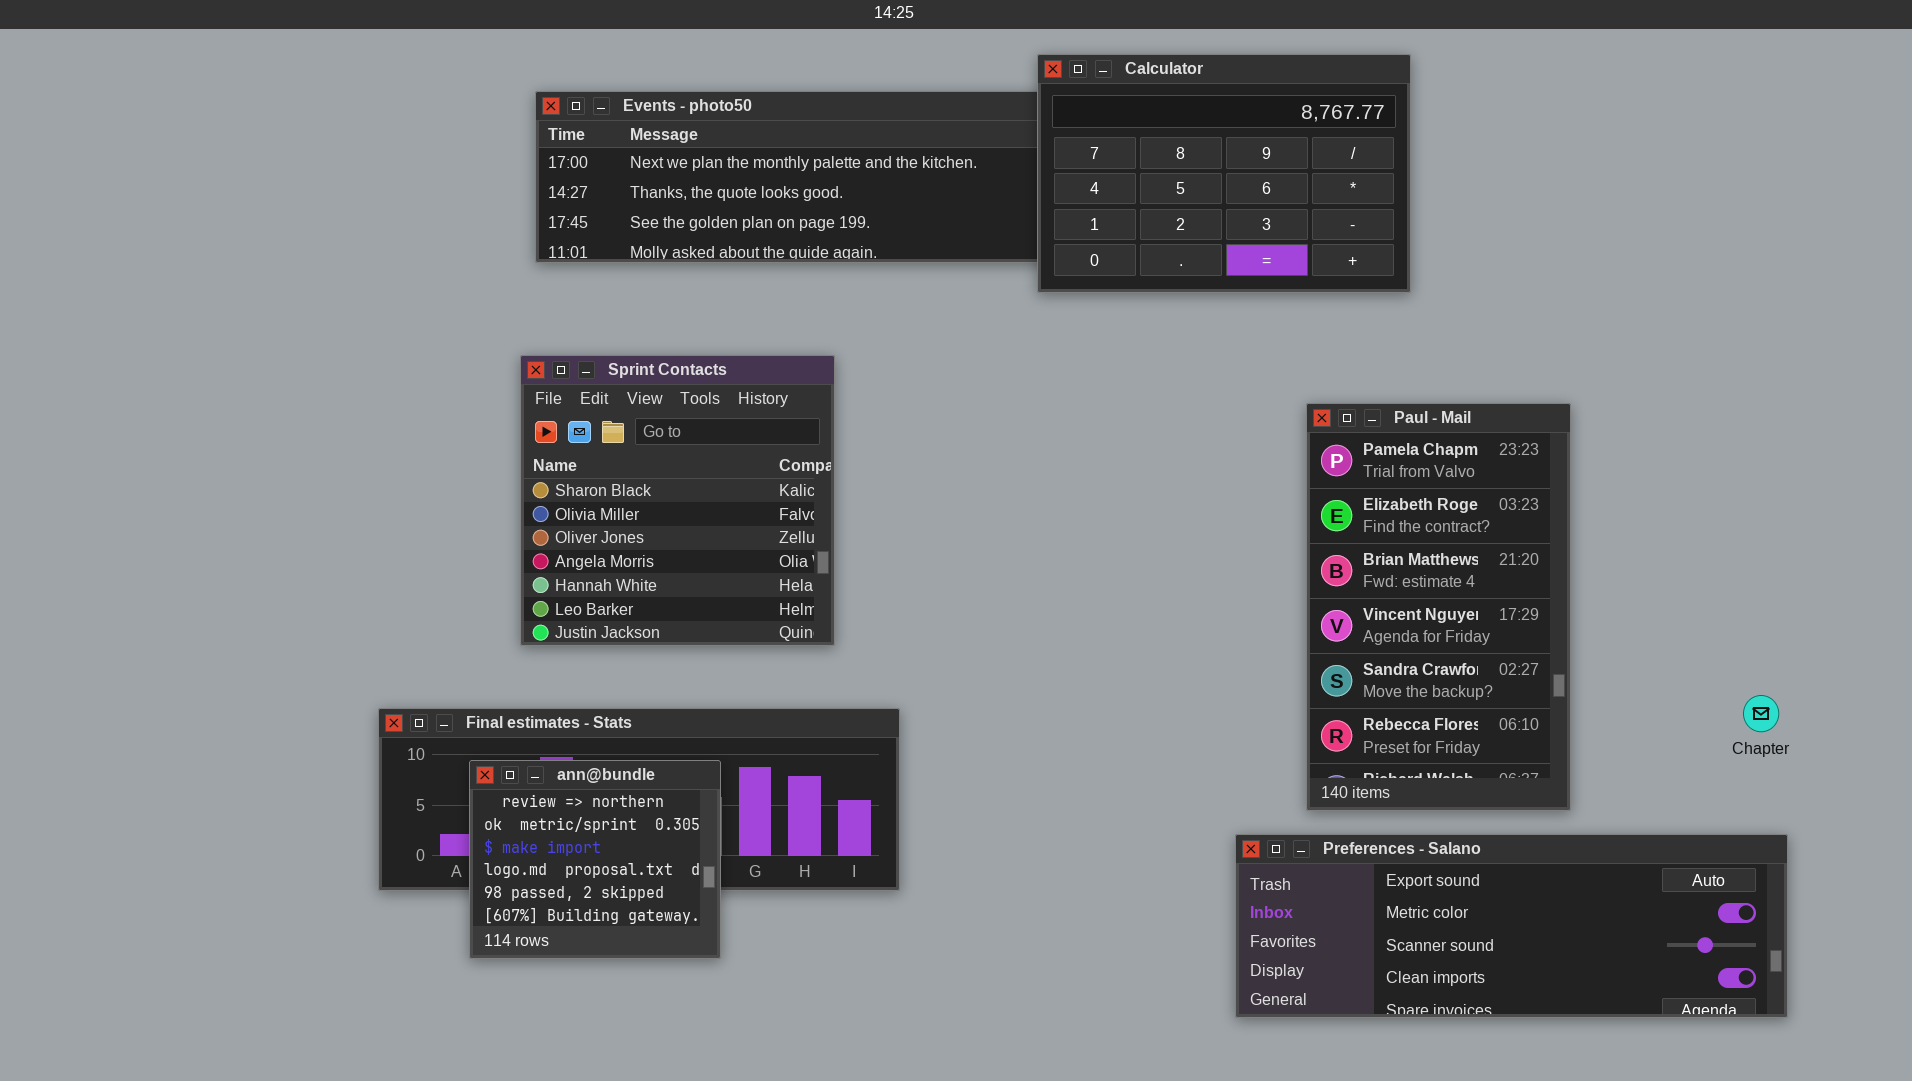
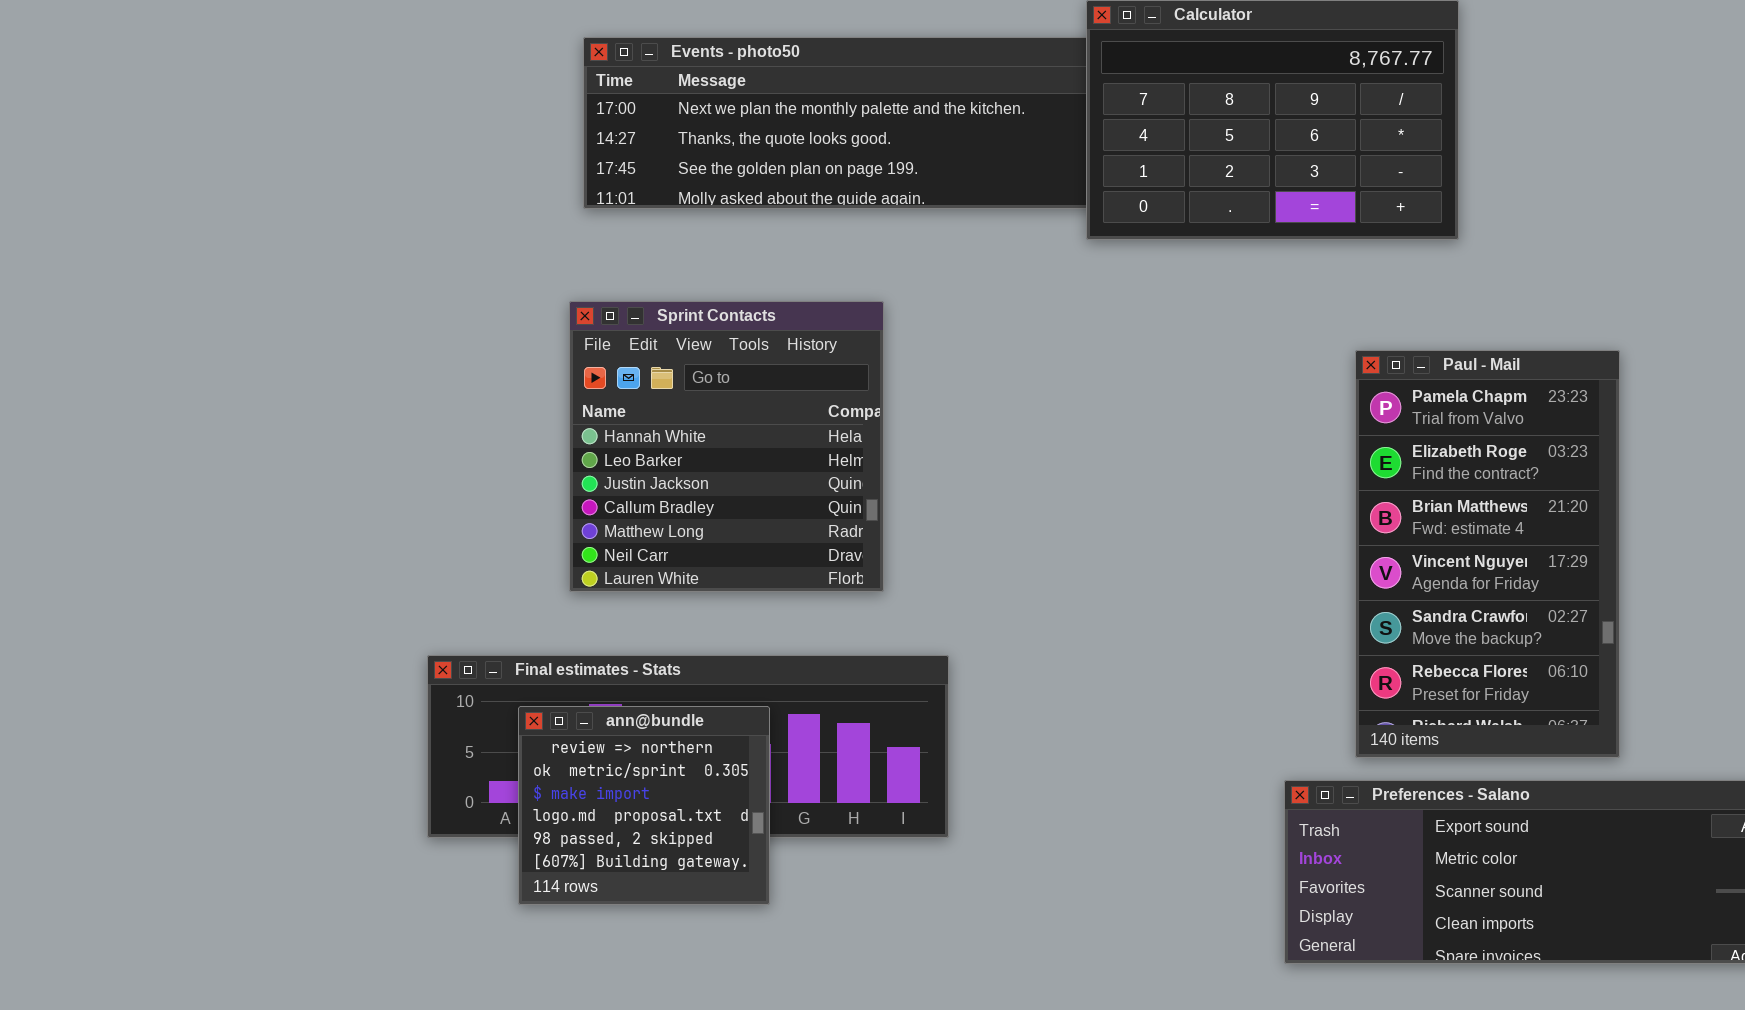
Sprint Contacts: [520,355,835,646] -> [569,301,884,592], scrolled down 4 rows

